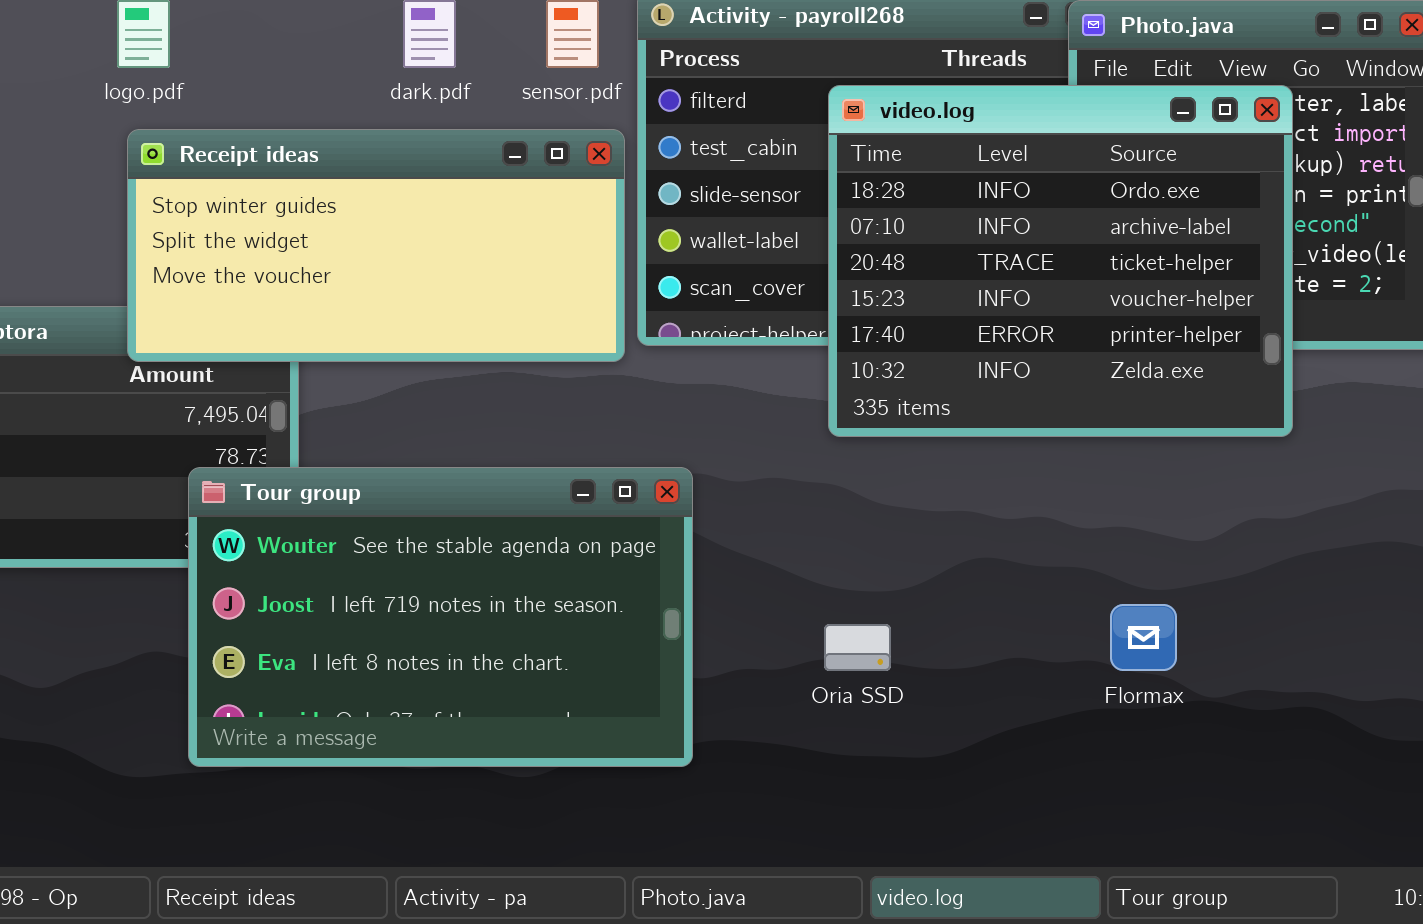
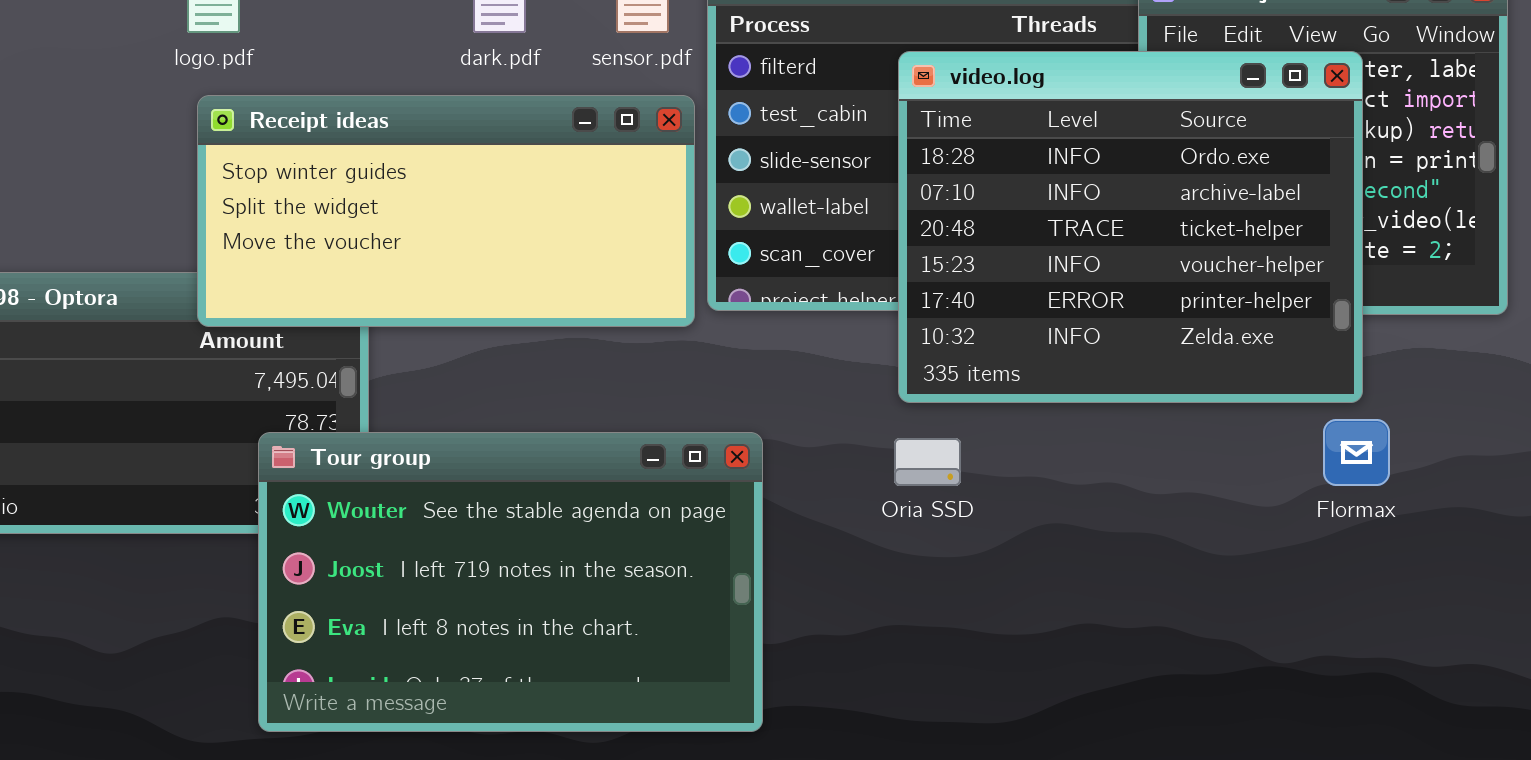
Flormax: [1110,604,1177,671] -> [1323,419,1390,486], moved
Oria SSD: [824,624,891,671] -> [894,438,961,486], moved

